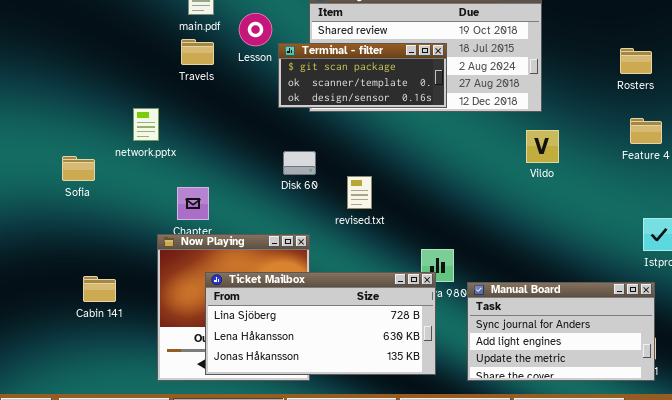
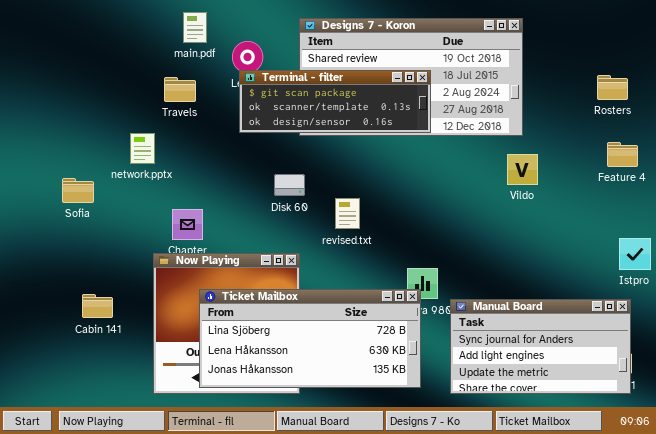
Travels: [181,39,214,65] -> [164,77,196,102], moved
Terminal - filter: [278,43,447,108] -> [239,70,431,133], resized

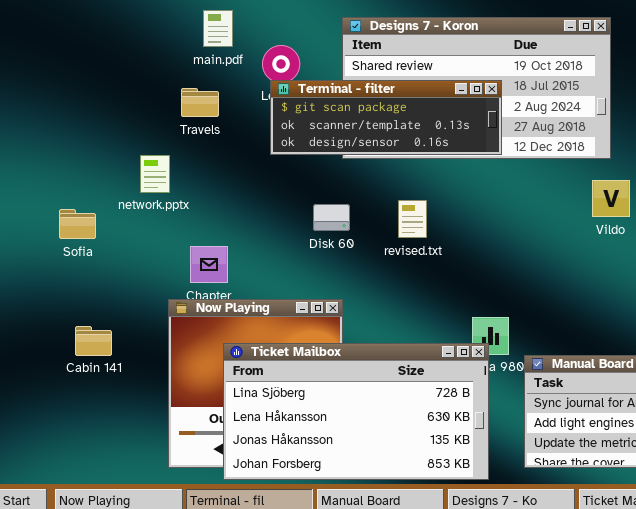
revised.txt: [335,198,360,229] -> [398,200,427,238], moved
Ticket Mailbox: [199,289,421,388] -> [223,343,489,480], resized
Cabin 141: [82,294,113,318] -> [75,326,112,356], moved

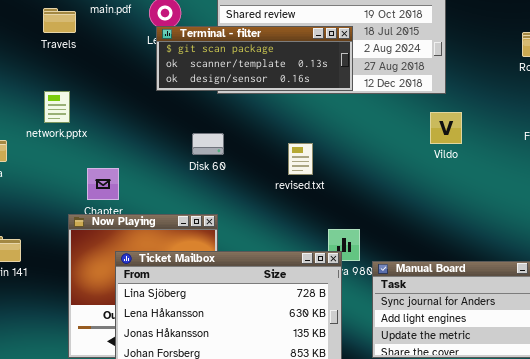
Travels: [181,88,219,117] -> [43,8,76,33], moved
revised.txt: [398,200,427,238] -> [288,143,313,175], moved

